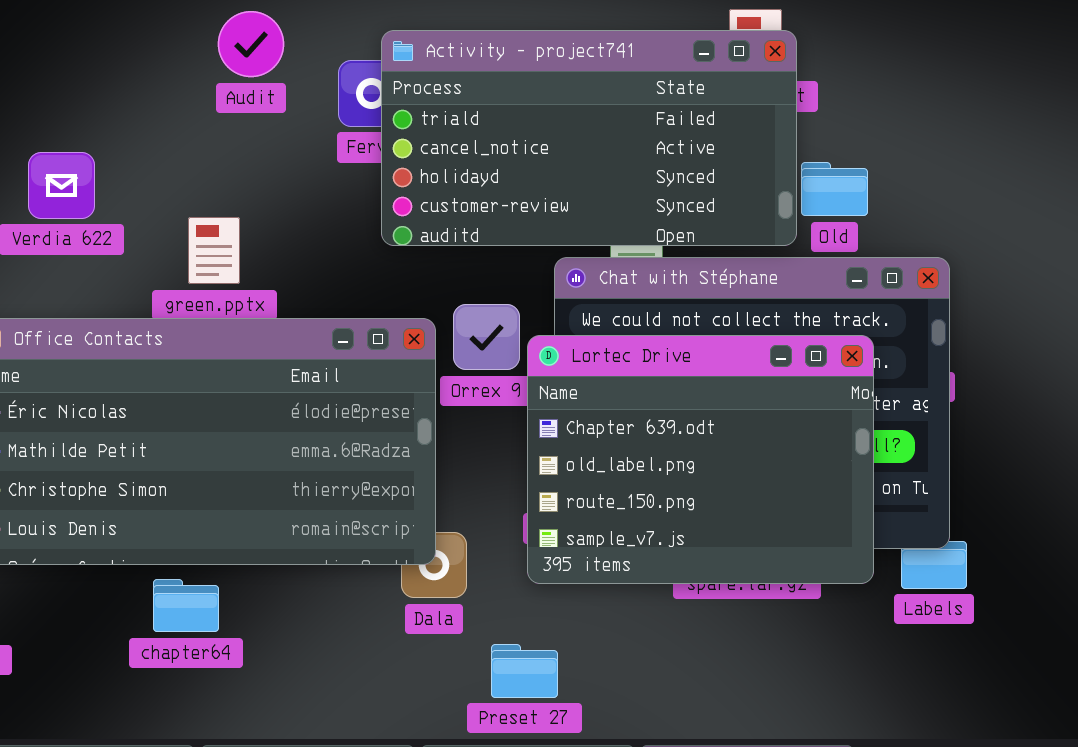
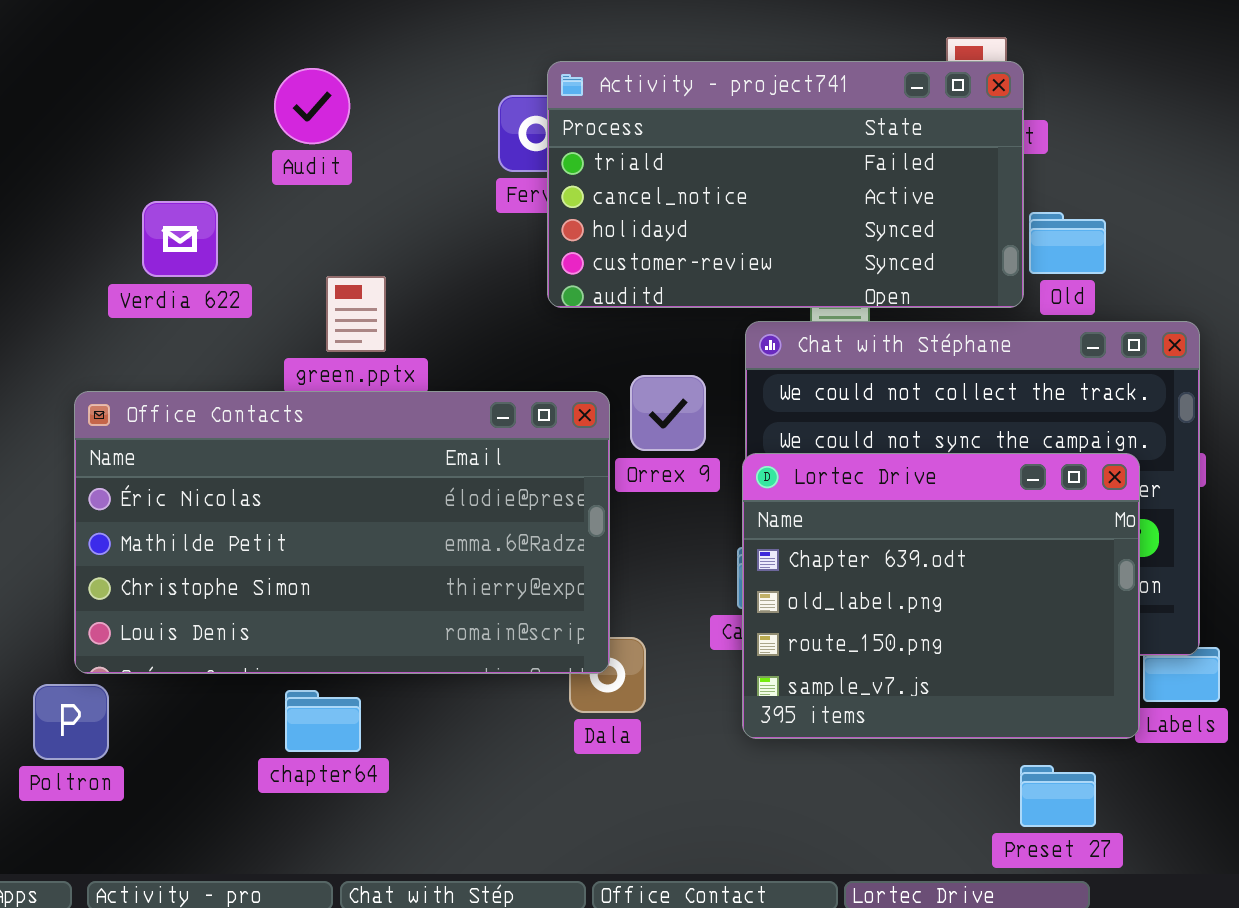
Audit: [218,11,284,77] -> [274,68,350,144], moved
Lortec Drive: [527,335,874,584] -> [742,453,1140,739], moved
Preset 27: [491,644,558,698] -> [1020,765,1096,827], moved

